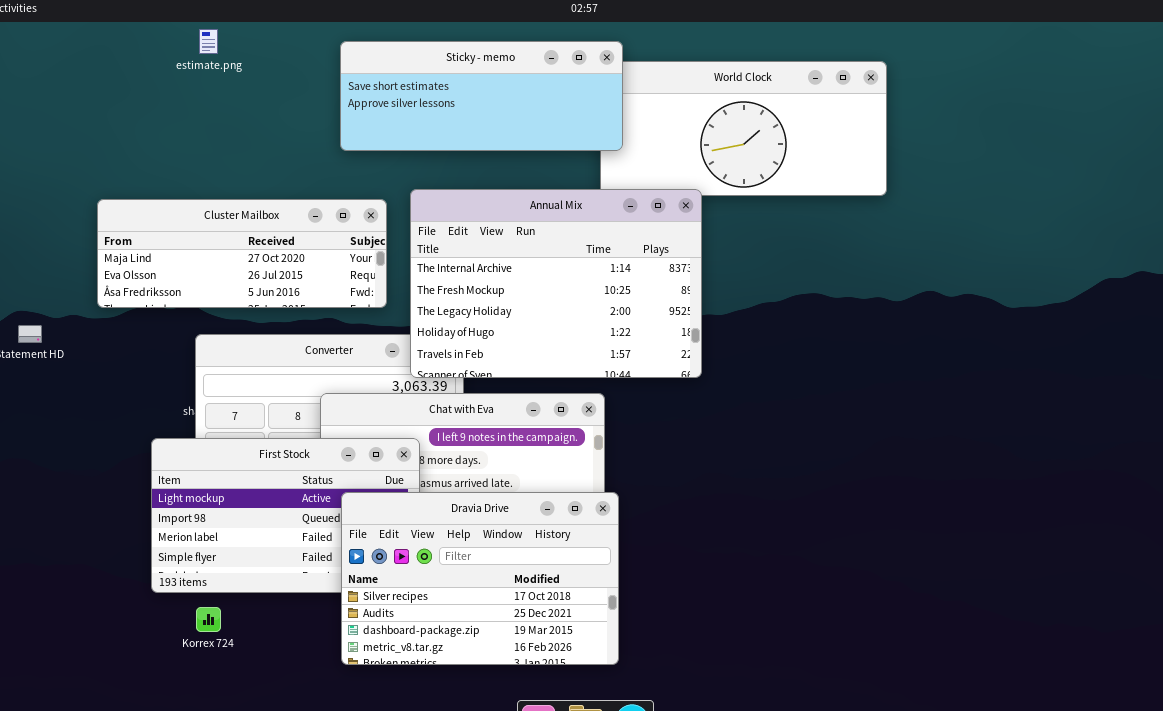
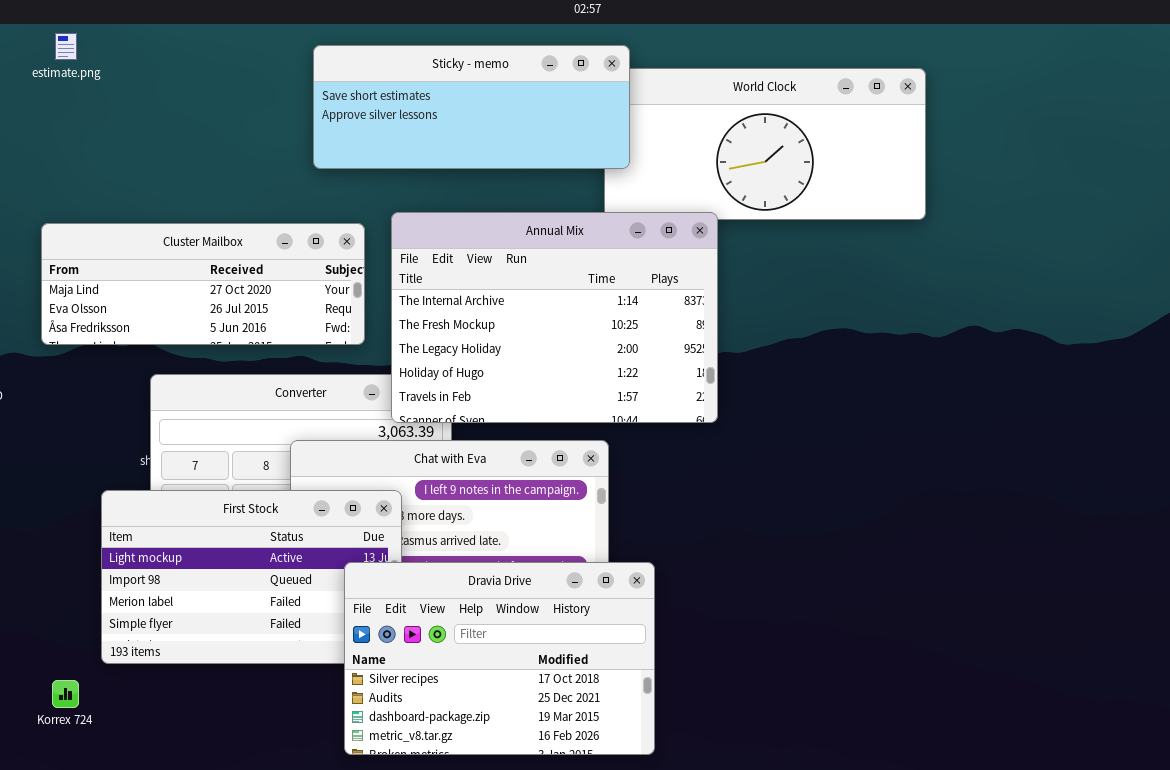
estimate.png: [199,29,218,54] -> [55,33,77,60], moved
Dravia Drive: [341,492,619,665] -> [344,562,655,755], moved
Korrex 724: [196,607,221,632] -> [52,680,79,708], moved

